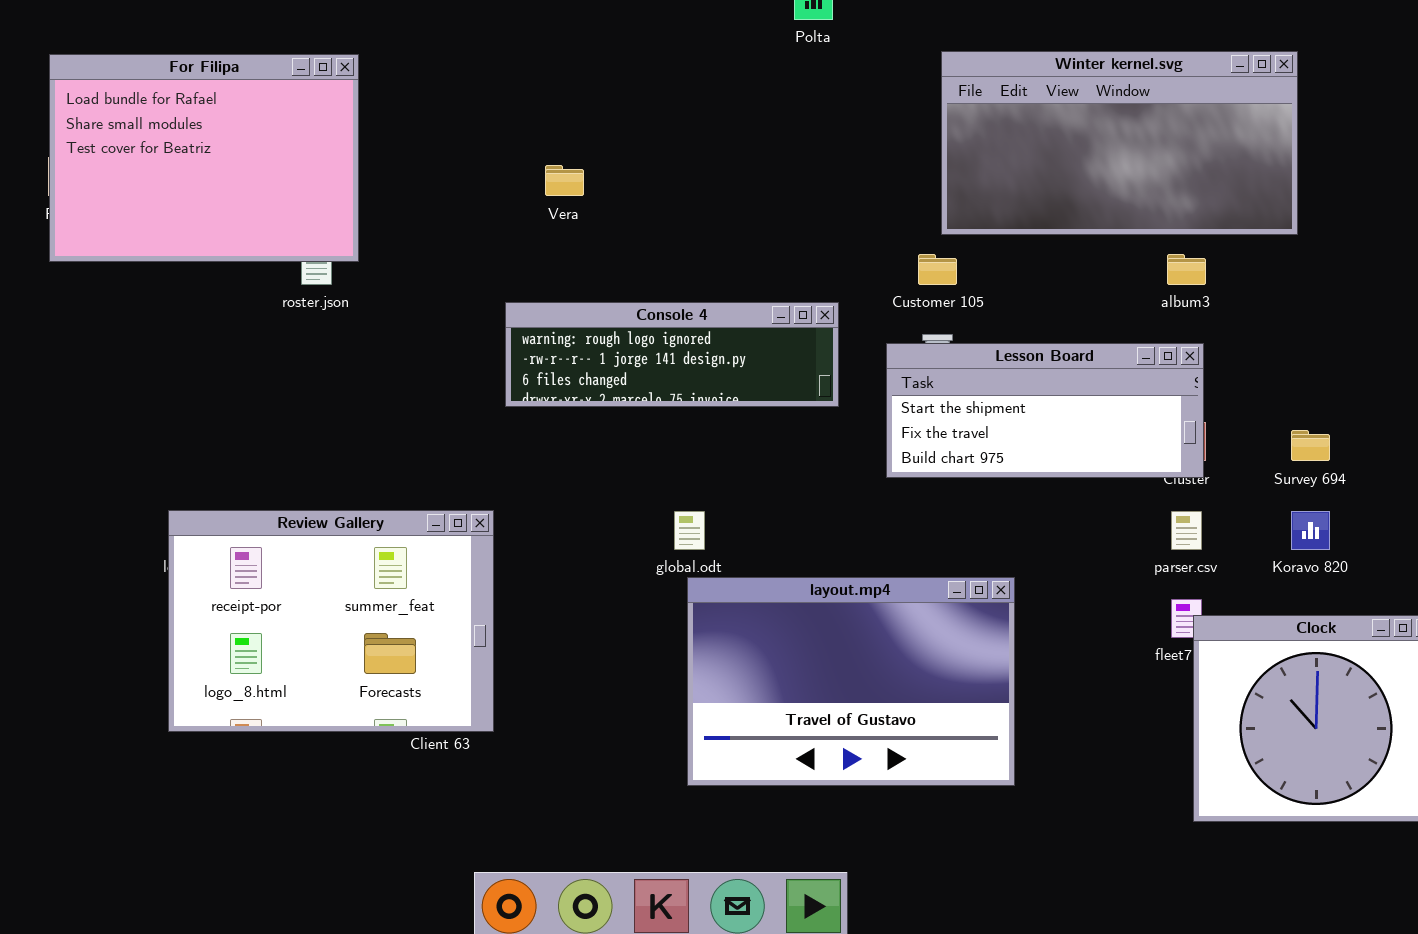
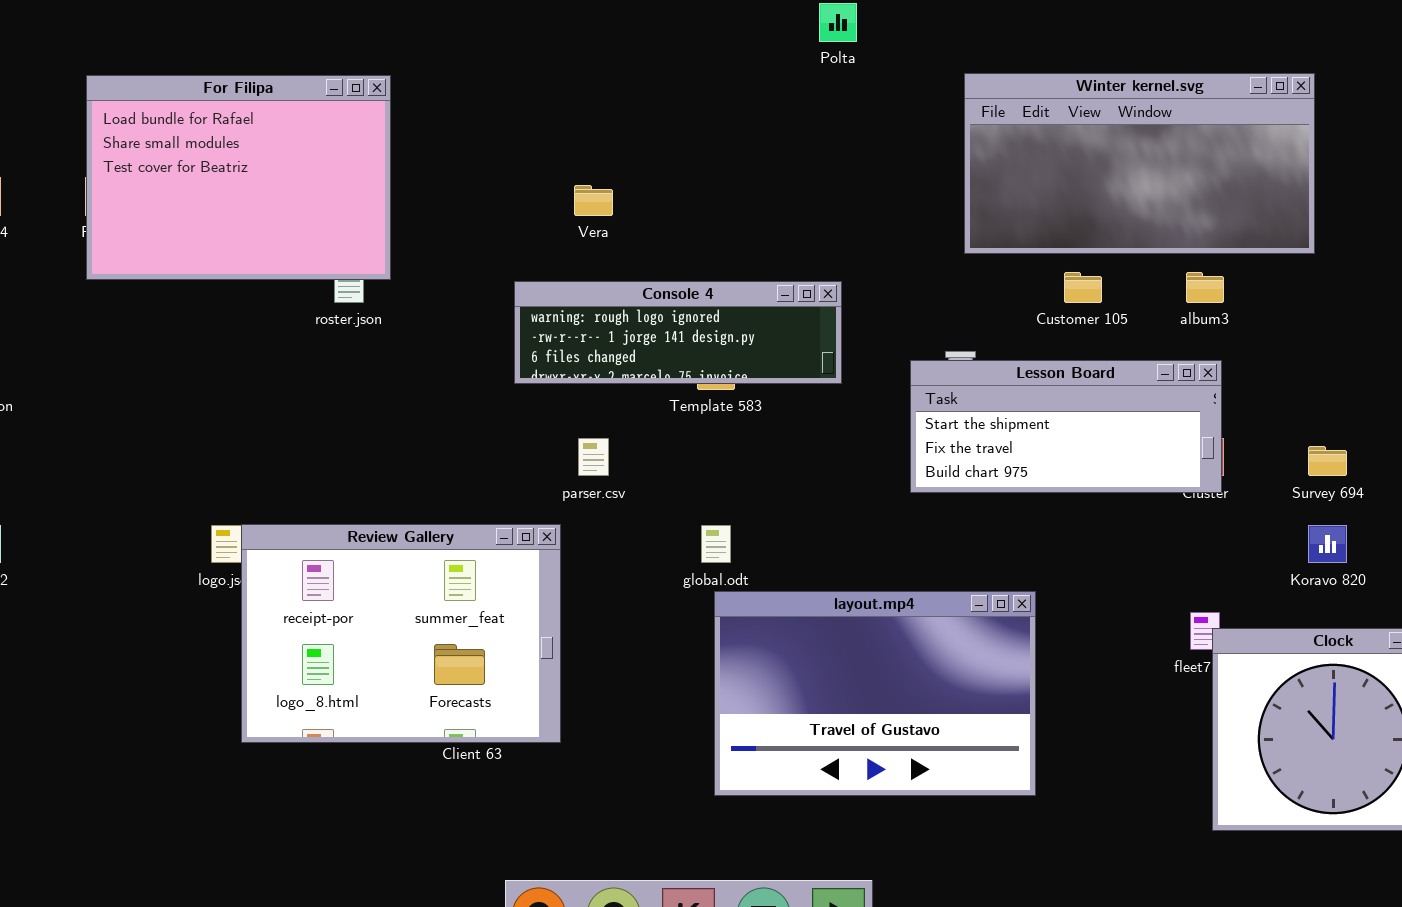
Customer 105: [918,254,957,285] -> [1064,272,1102,303], moved
Console 4: [505,302,839,407] -> [514,281,842,384], moved
Review Gallery: [168,510,494,732] -> [241,524,561,743], moved
parser.csv: [1171,511,1202,550] -> [578,438,609,476], moved

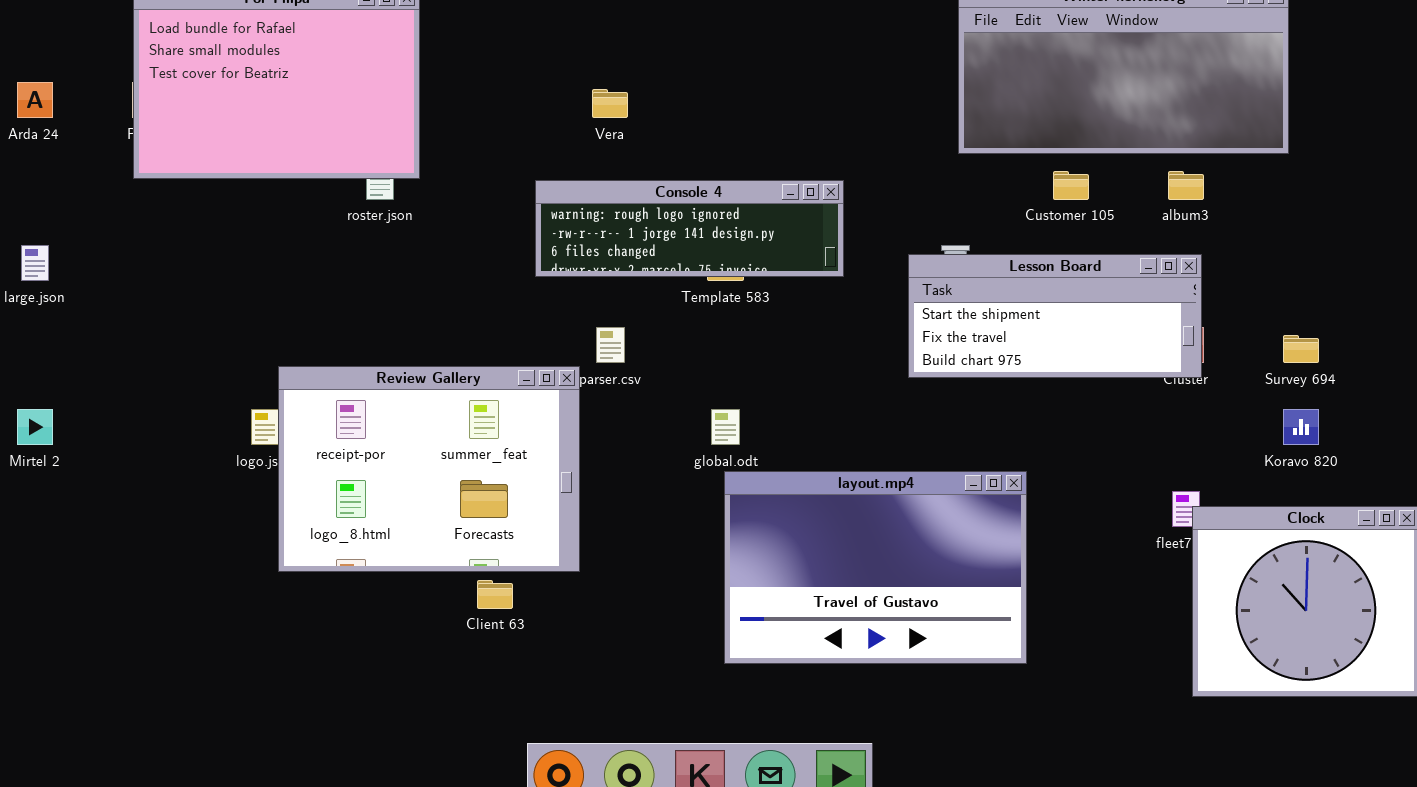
Review Gallery: [241,524,561,743] -> [278,366,580,572], moved

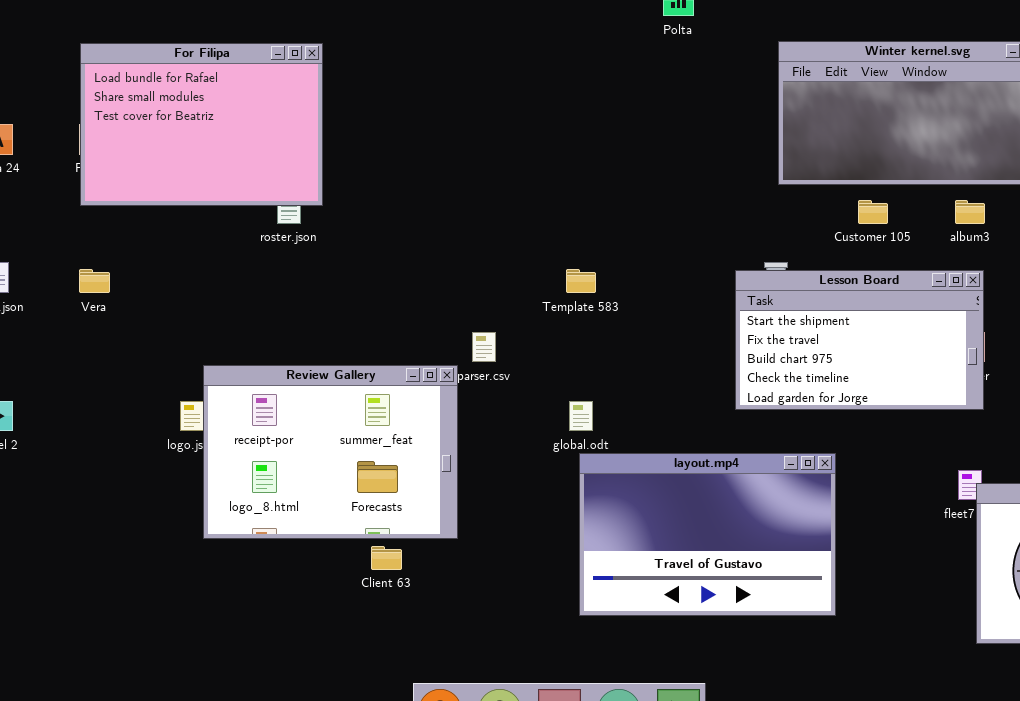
Vera: [592,89,628,118] -> [79,269,110,293], moved
Console 4: [535,180,844,277] -> none, closed
Lesson Board: [908,254,1202,378] -> [735,270,984,410], resized

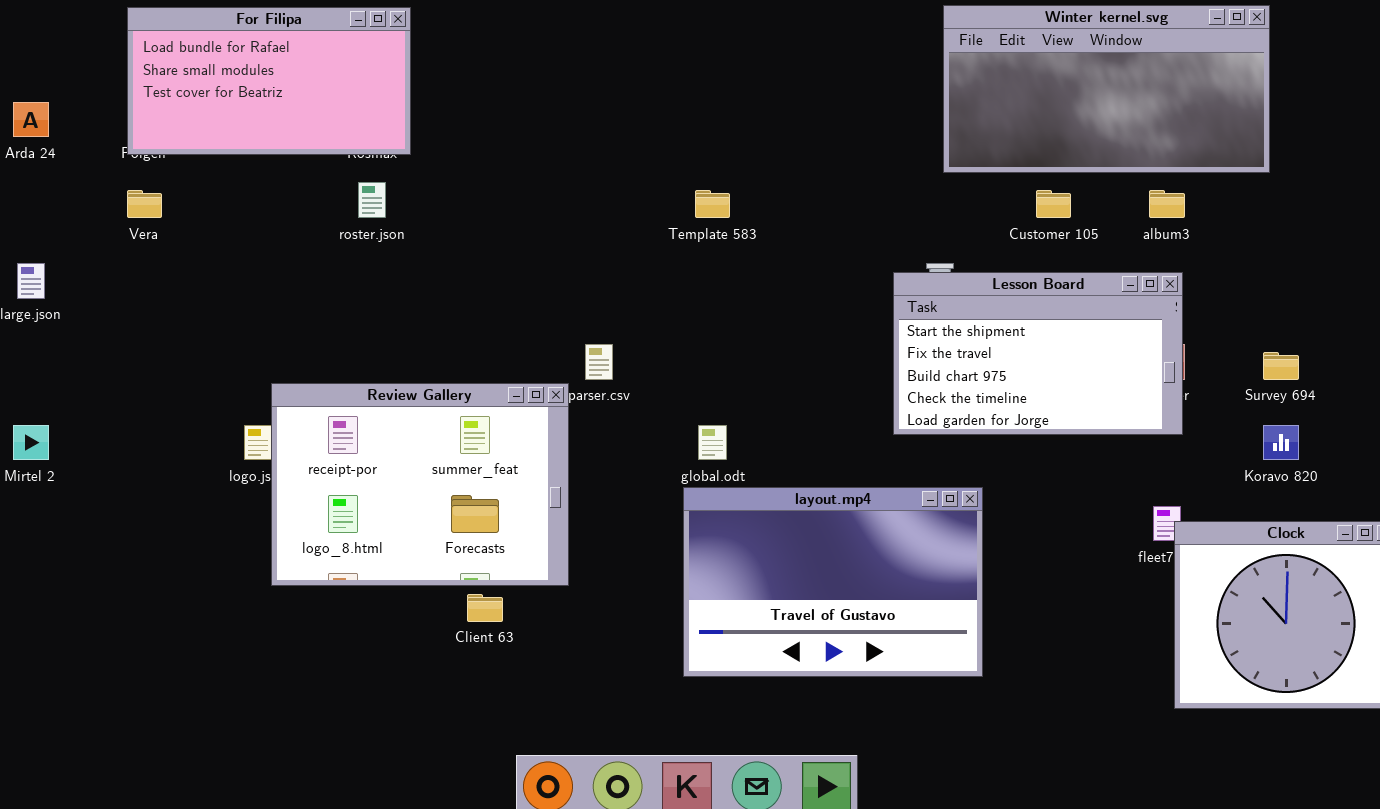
For Filipa: [80,43,323,206] -> [127,7,411,155], resized
Vera: [79,269,110,293] -> [127,190,162,218], moved
Template 583: [566,269,596,293] -> [695,190,730,218], moved
layout.mp4: [579,453,836,616] -> [683,487,983,677], moved

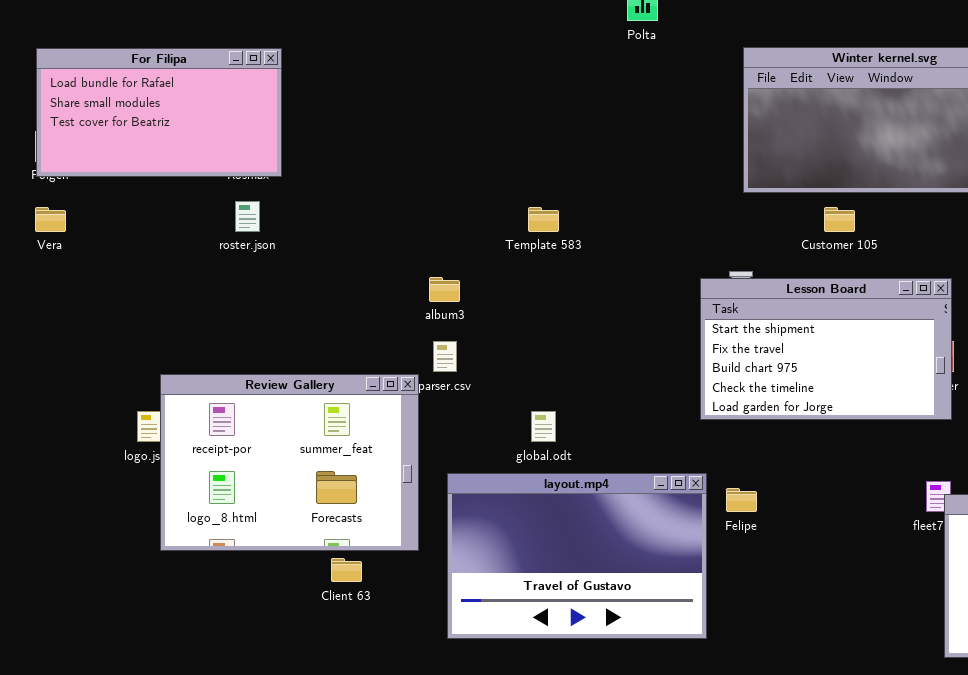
album3: [1149,190,1185,218] -> [429,277,460,302], moved
layout.mp4: [683,487,983,677] -> [447,473,707,639], moved

